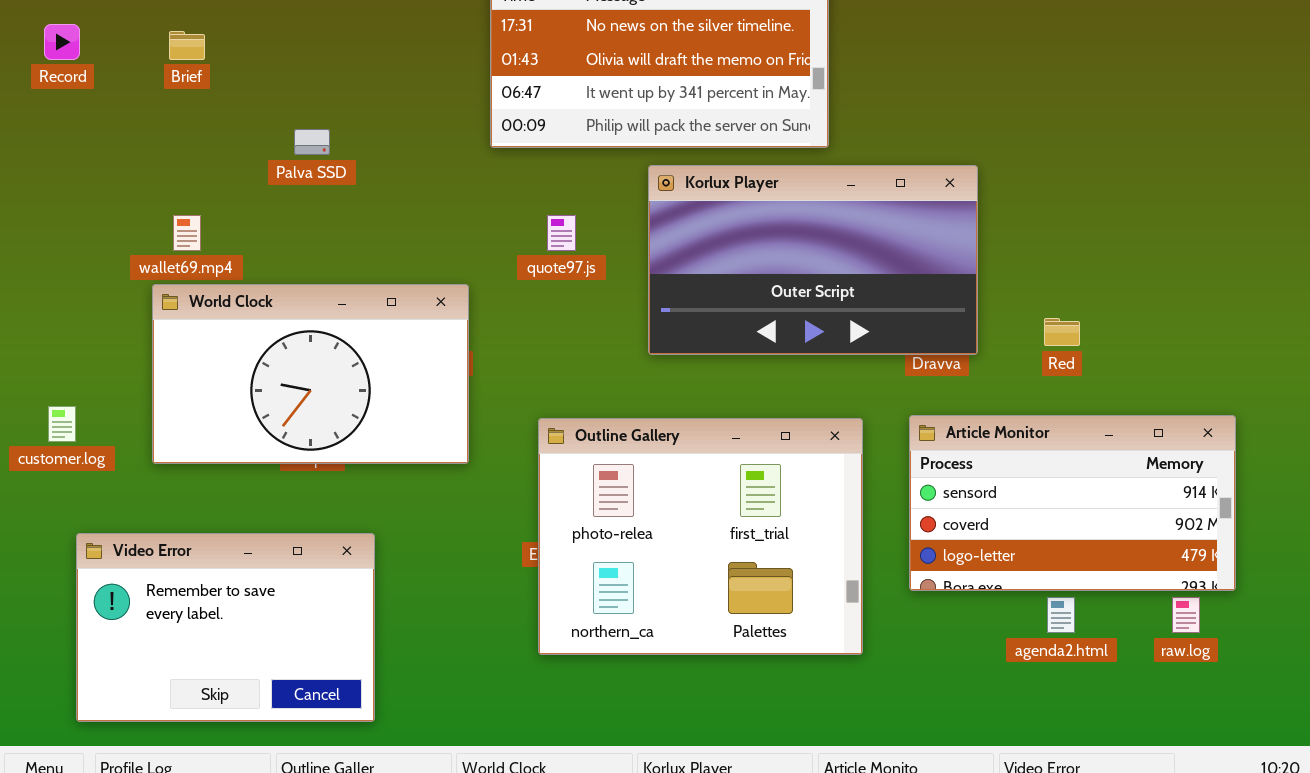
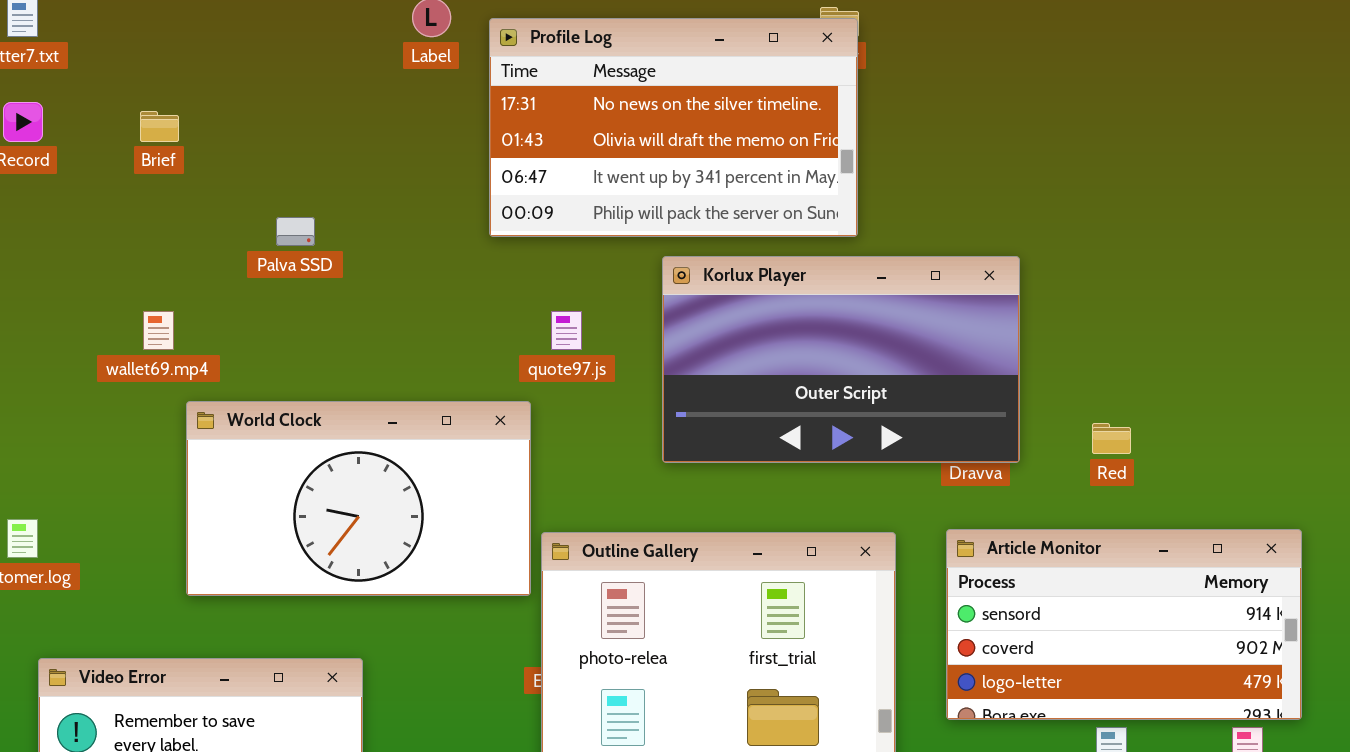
World Clock: [152,284,469,464] -> [186,401,531,596], moved

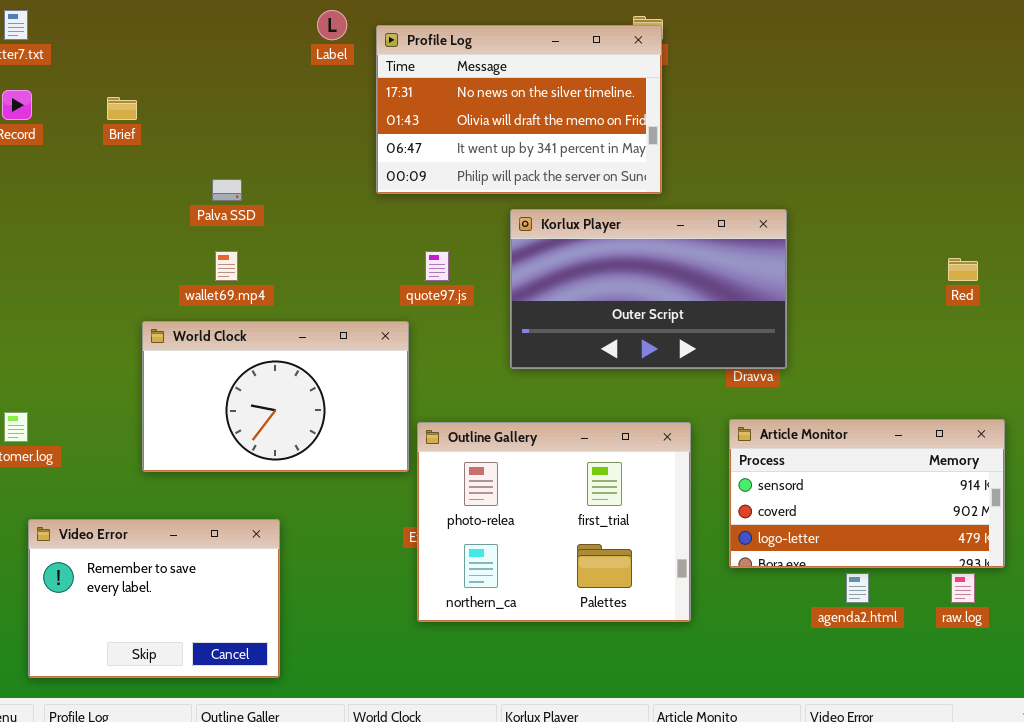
wallet69.mp4: [143,311,174,350] -> [215,251,238,281], moved
Red: [1092,423,1131,454] -> [948,258,978,281], moved

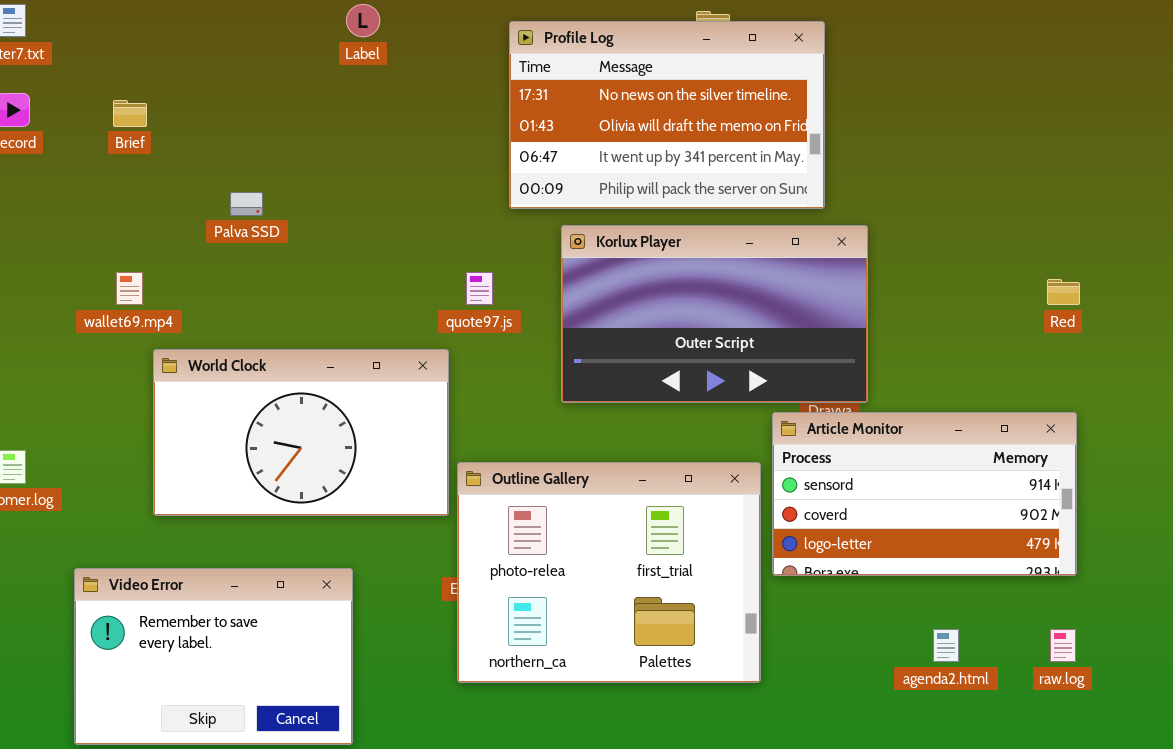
Profile Log: [376,25,662,194] -> [509,21,825,209], moved
wallet69.mp4: [215,251,238,281] -> [116,272,143,305], moved
Article Monitor: [729,419,1005,568] -> [772,412,1077,576], moved
Video Error: [28,519,280,678] -> [74,568,353,745], moved

